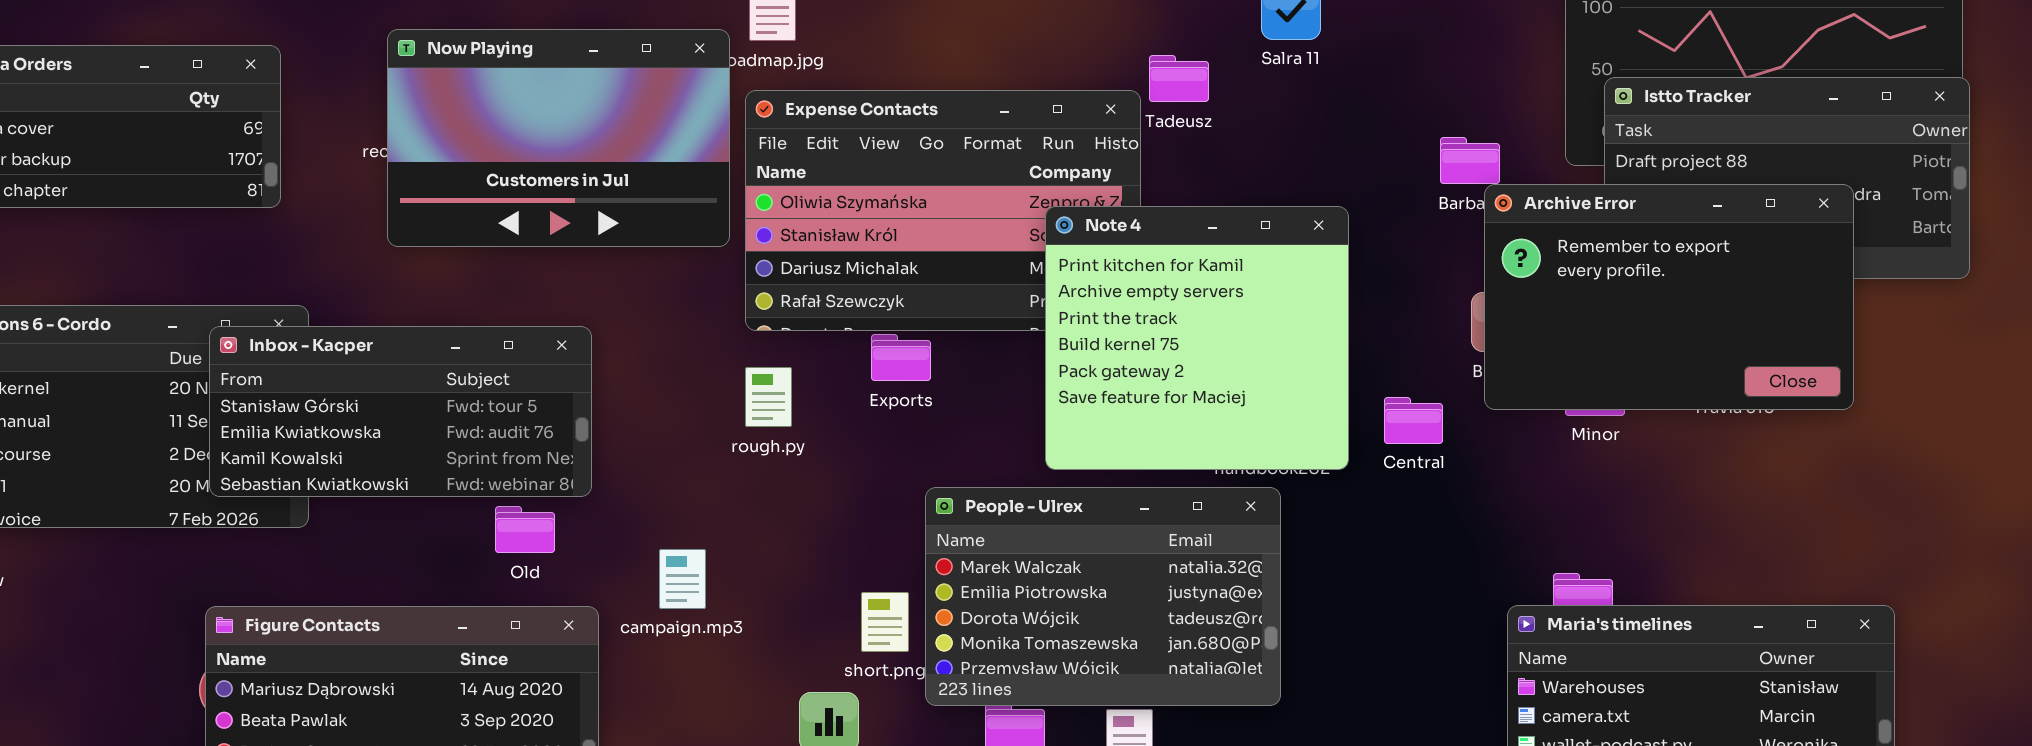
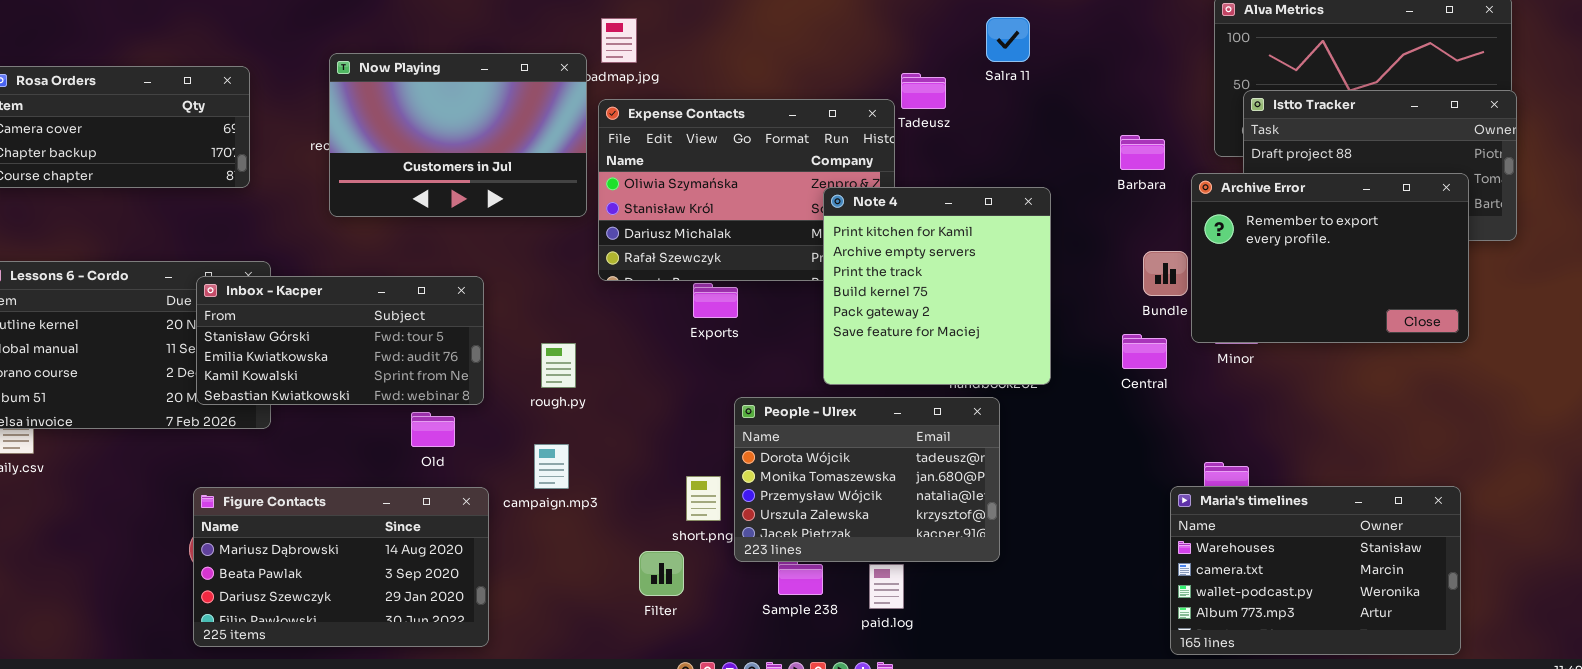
Archive Error: [1484,184,1854,410] -> [1191,173,1469,343], moved
rough.py: [745,367,792,427] -> [541,343,576,388], moved
Central: [1384,397,1443,444] -> [1122,334,1167,369], moved
People - Ulrex: [925,487,1281,706] -> [734,397,1000,562], scrolled down 2 rows

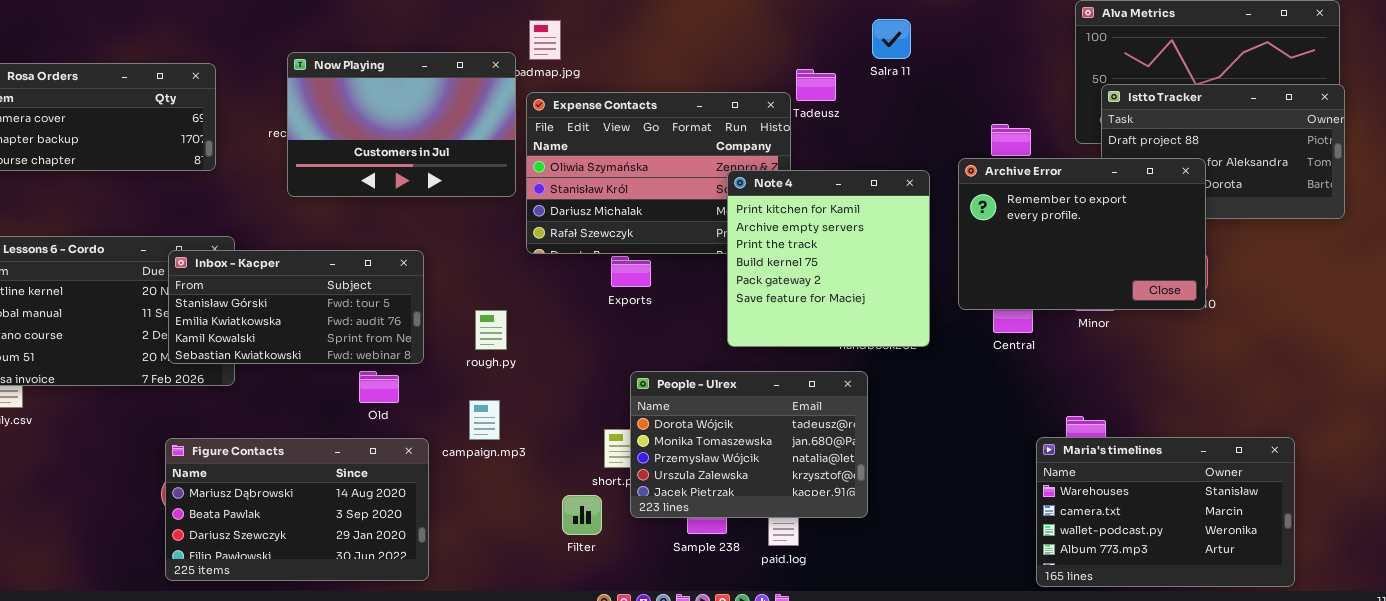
Archive Error: [1191,173,1469,343] -> [958,158,1206,310], moved
People - Ulrex: [734,397,1000,562] -> [630,371,868,518], moved

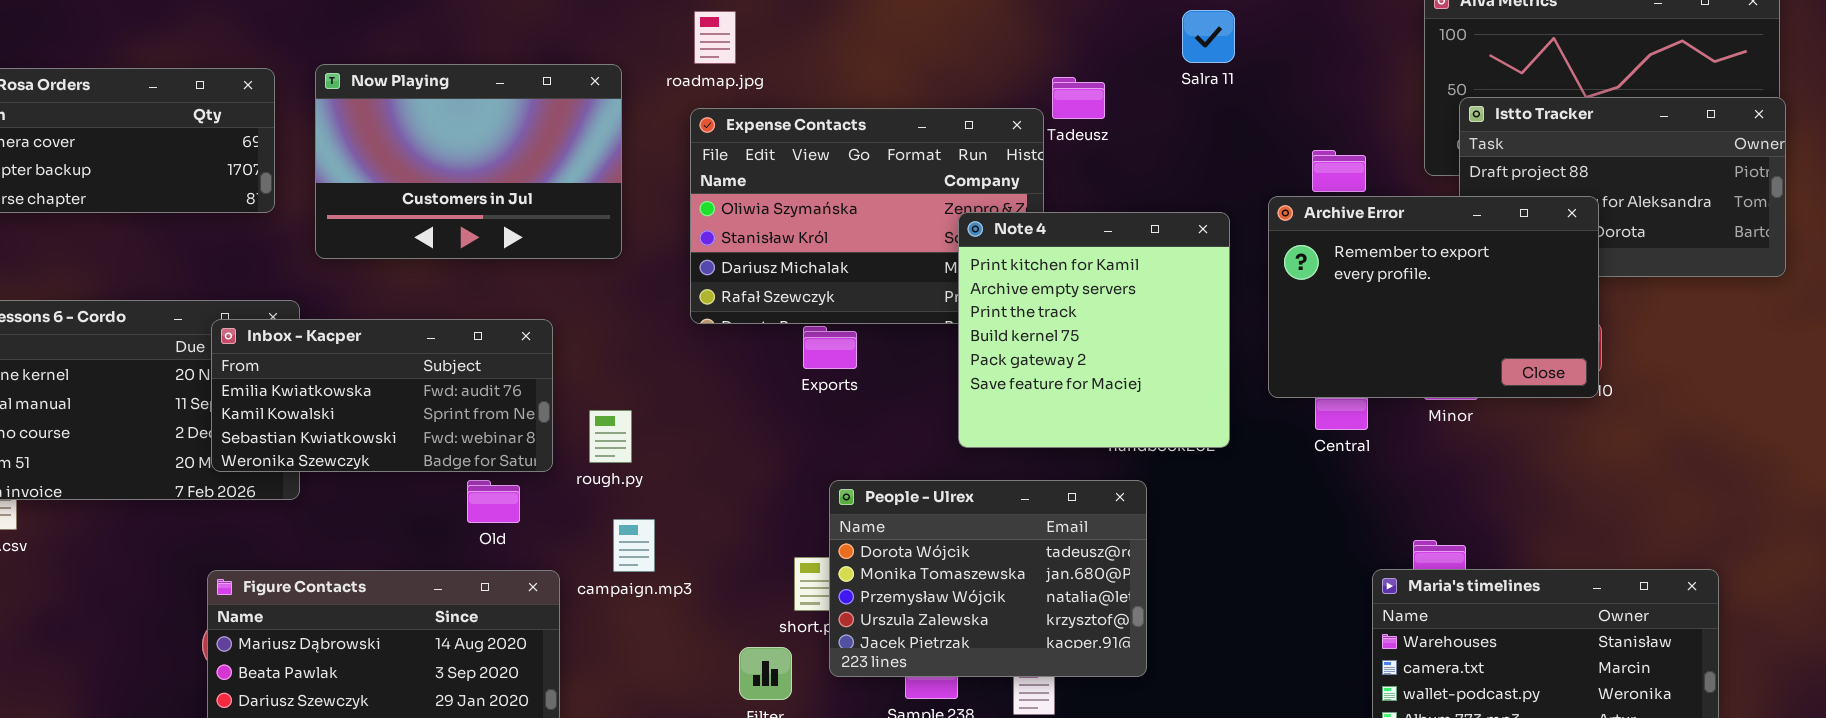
Salra 11: [872,19,911,59] -> [1182,10,1235,63], moved
Now Playing: [287,52,516,197] -> [315,64,622,259], moved
Inbox - Kacper: [168,250,424,364] -> [211,319,553,472], scrolled down 1 row
rough.py: [475,310,507,350] -> [589,410,632,463], moved

